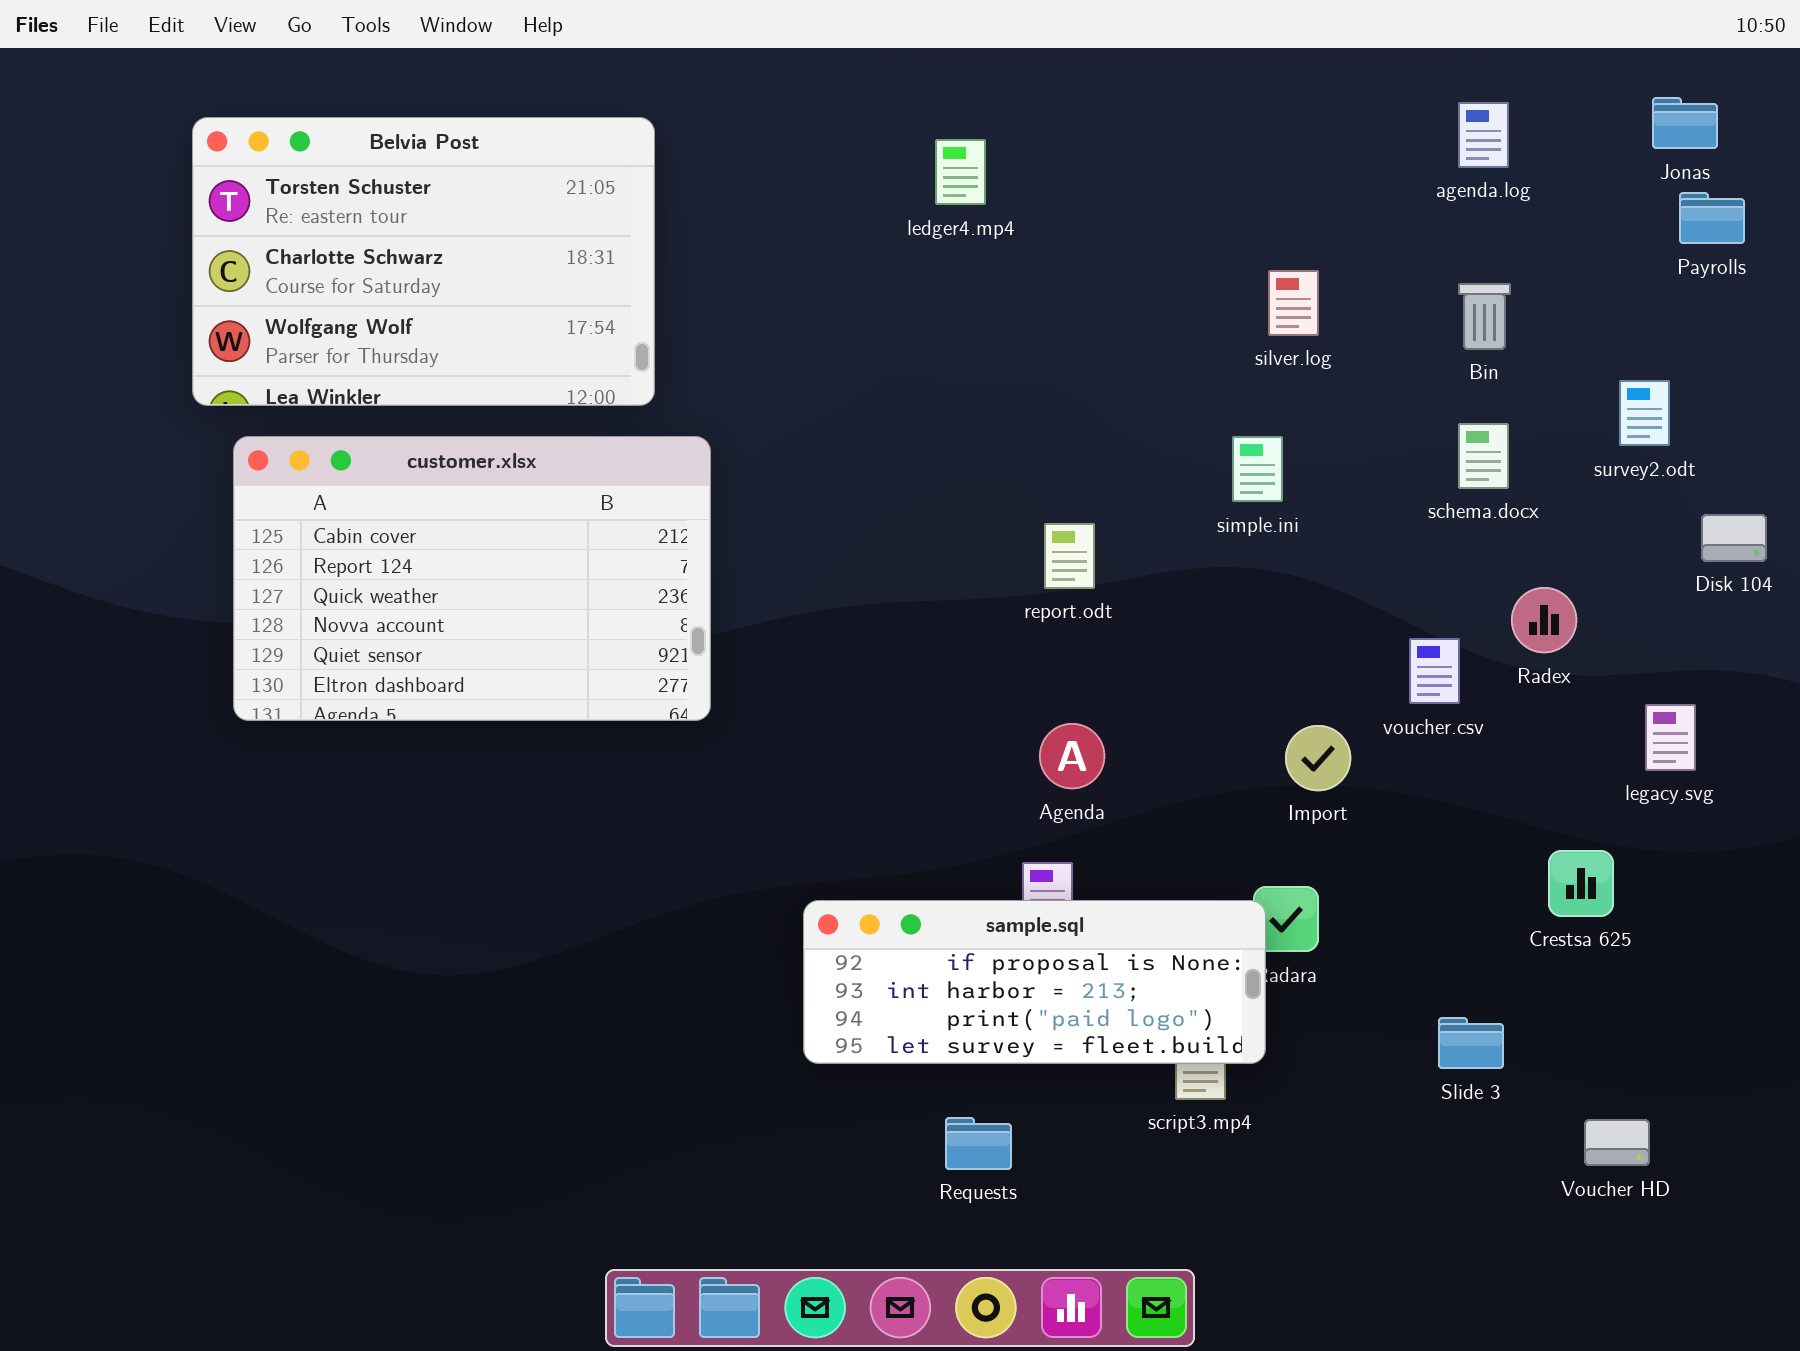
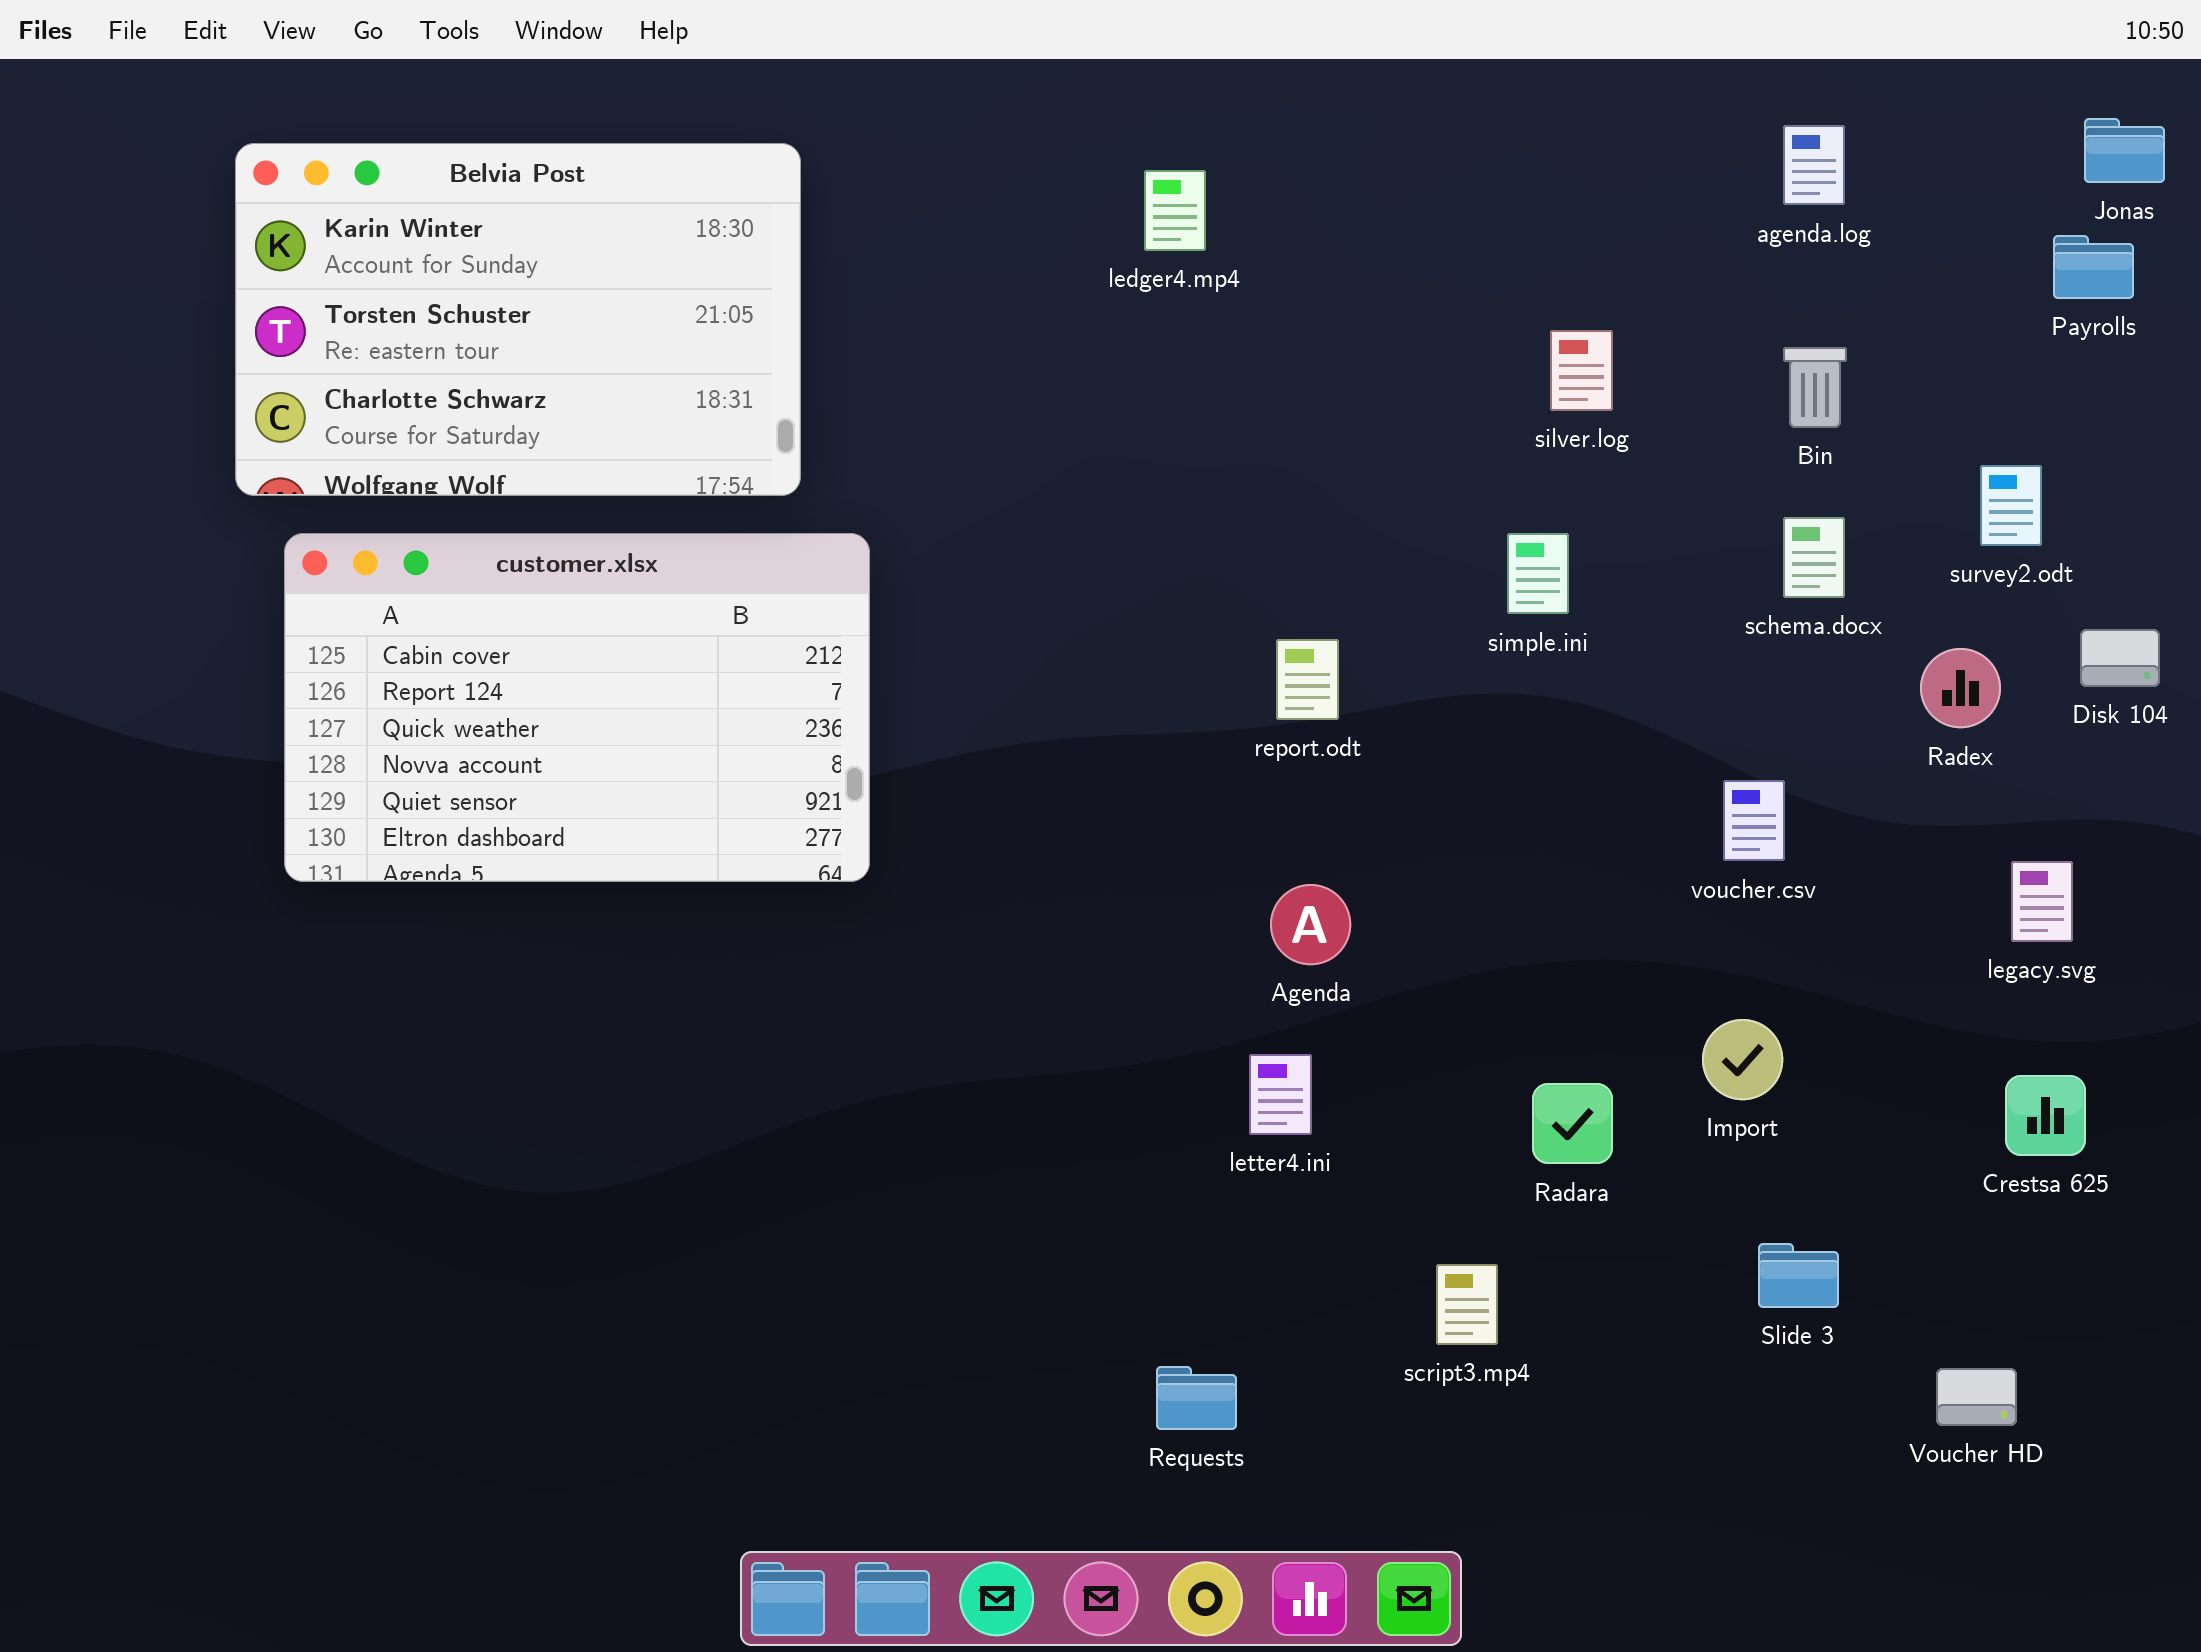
Jonas: [1652,97,1718,149] -> [2084,118,2165,183], moved
Belvia Post: [192,117,655,406] -> [235,143,801,496], scrolled up 1 row
Radex: [1511,587,1577,653] -> [1920,648,2001,728], moved
Import: [1285,725,1351,791] -> [1702,1019,1783,1100], moved
Crestsa 625: [1548,850,1614,917] -> [2005,1075,2086,1156], moved
sample.sql: [803,900,1266,1064] -> none, closed

